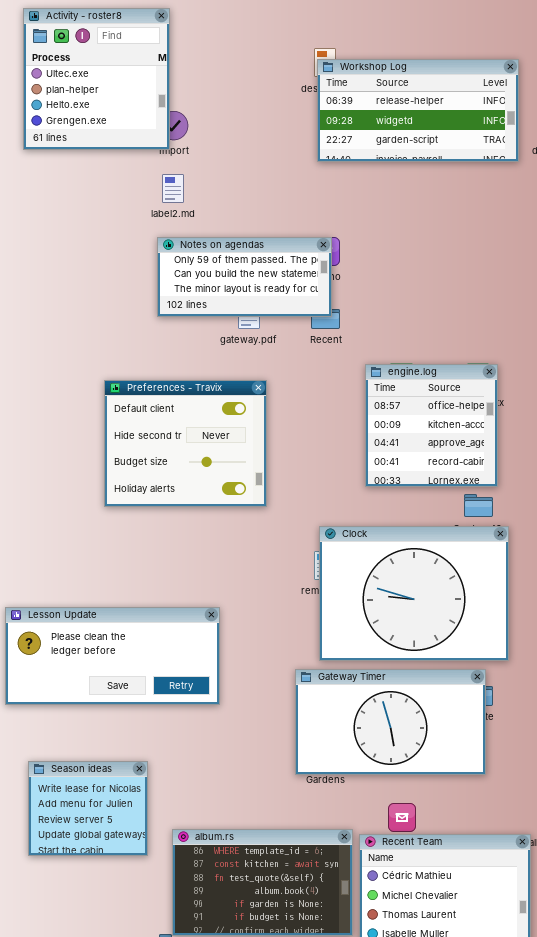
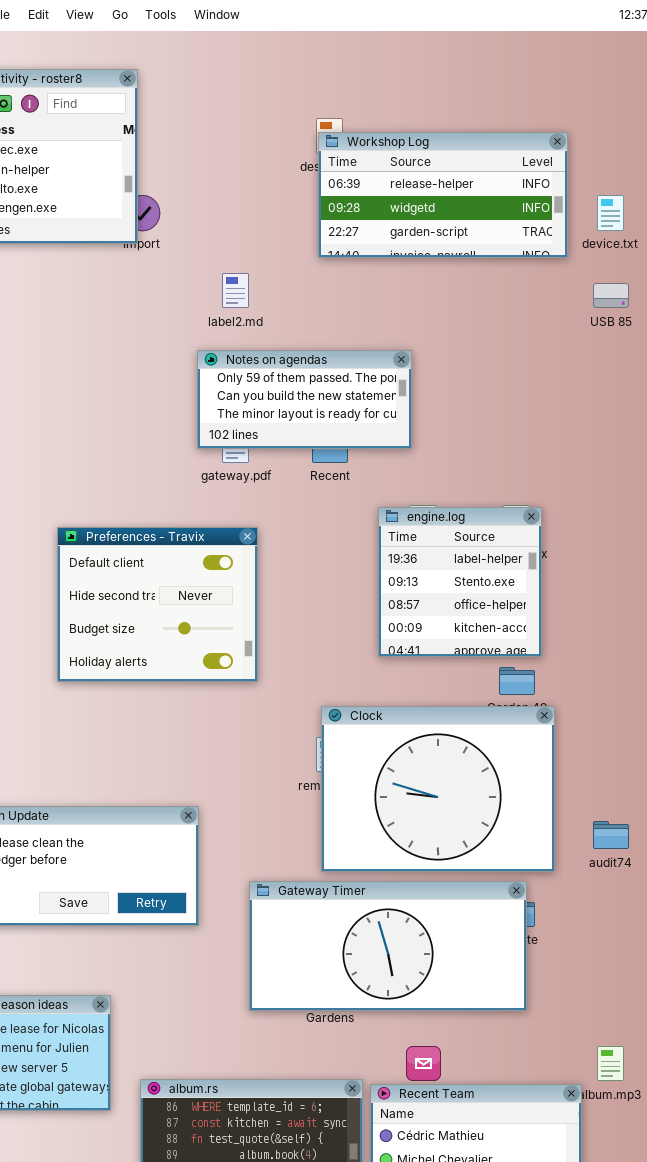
label2.md: [162,174,184,203] -> [222,273,249,308], moved
Notes on agendas: [157,237,332,317] -> [197,350,412,449], moved
engine.log: [365,364,498,487] -> [378,507,542,657], scrolled up 2 rows
Gateway Timer: [295,669,486,775] -> [249,881,527,1011], resized

